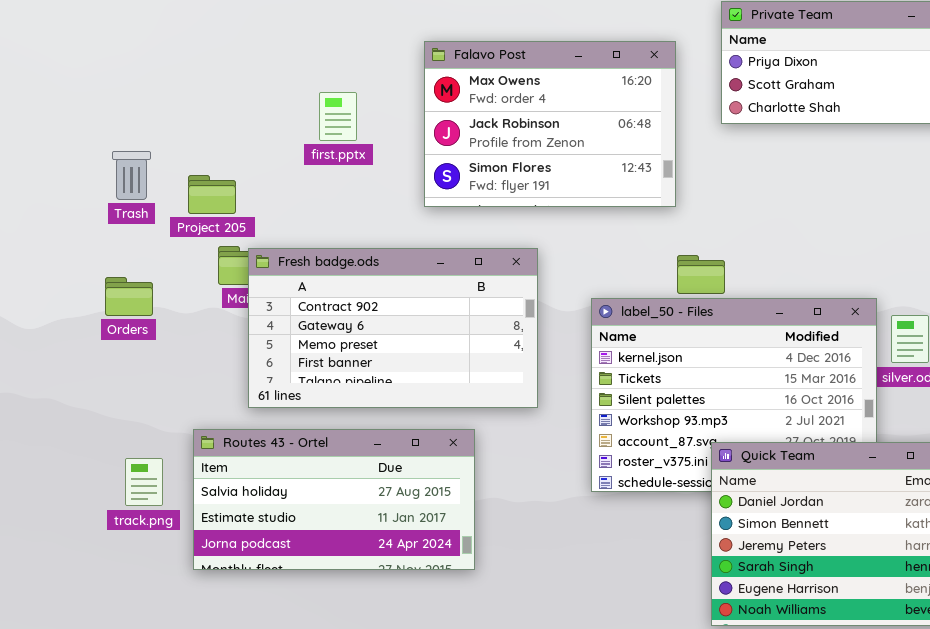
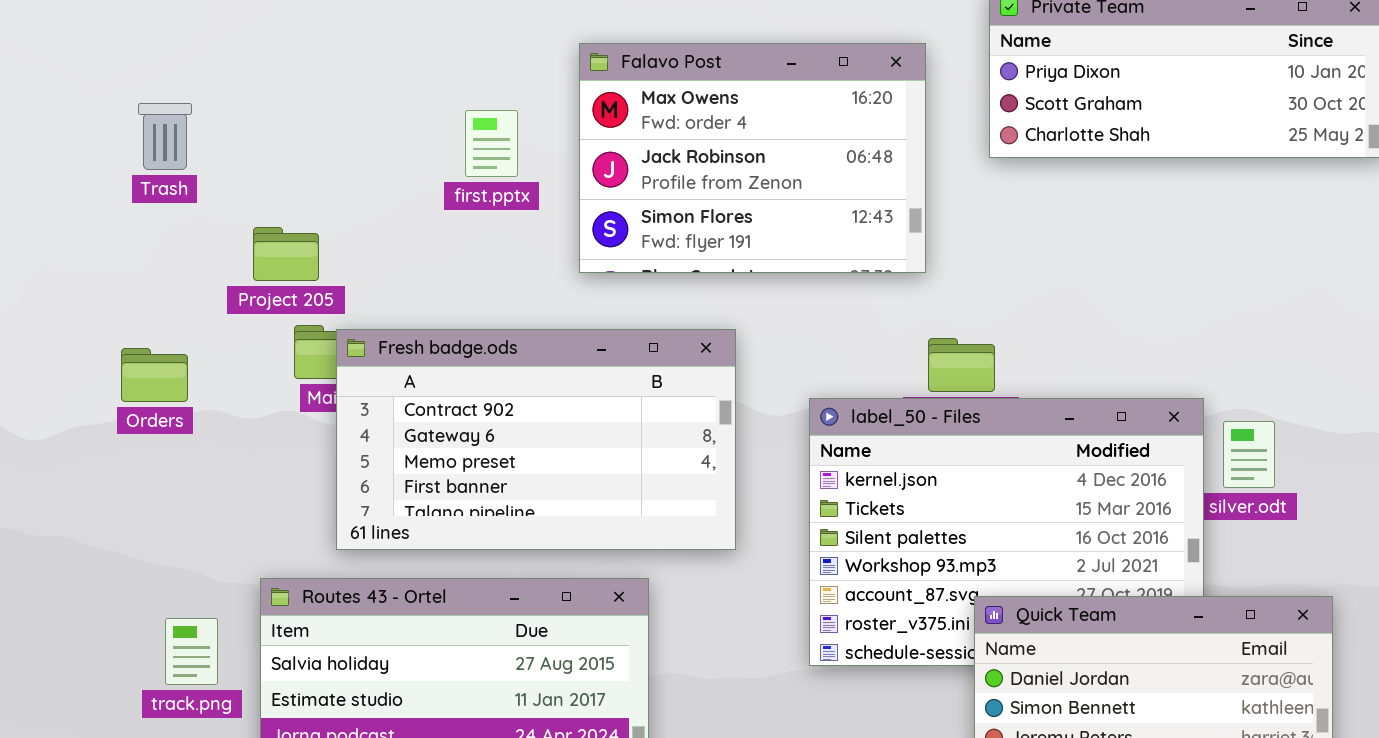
first.pptx: [319,92,357,141] -> [465,110,518,177], moved
Trash: [112,151,151,200] -> [138,103,192,170], moved
Orders: [105,277,153,316] -> [121,348,188,402], moved

